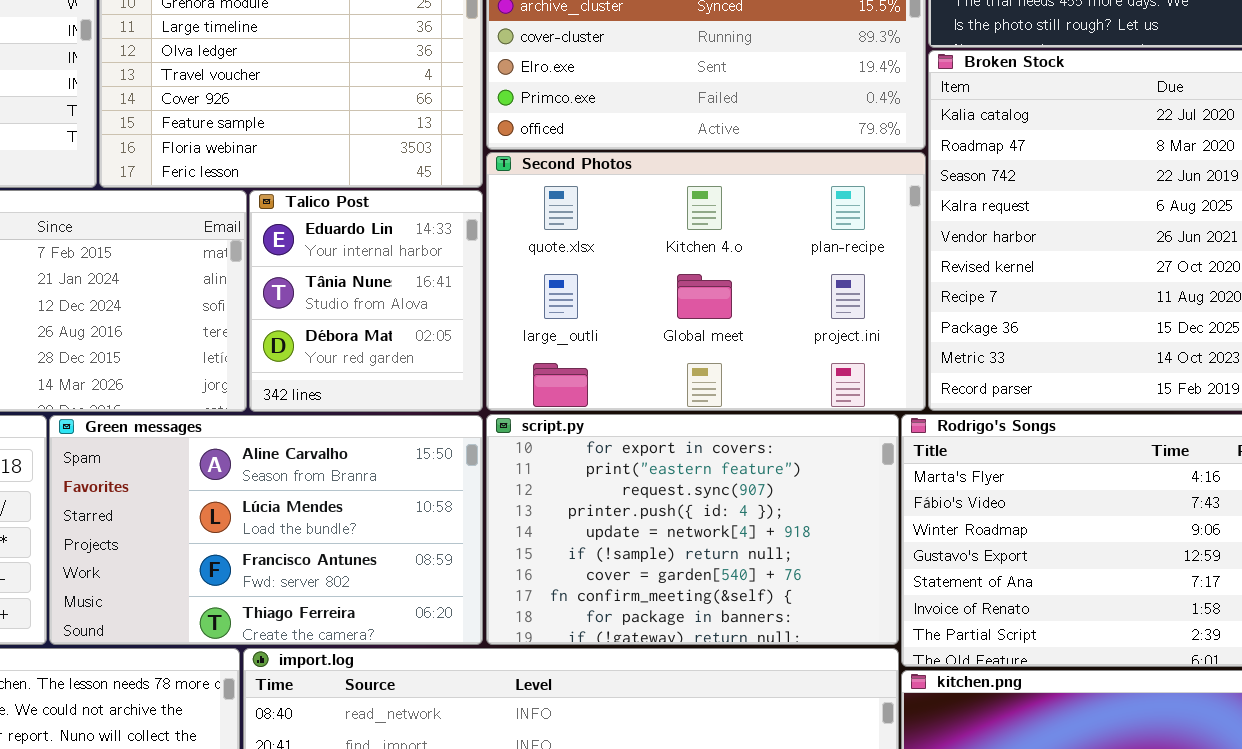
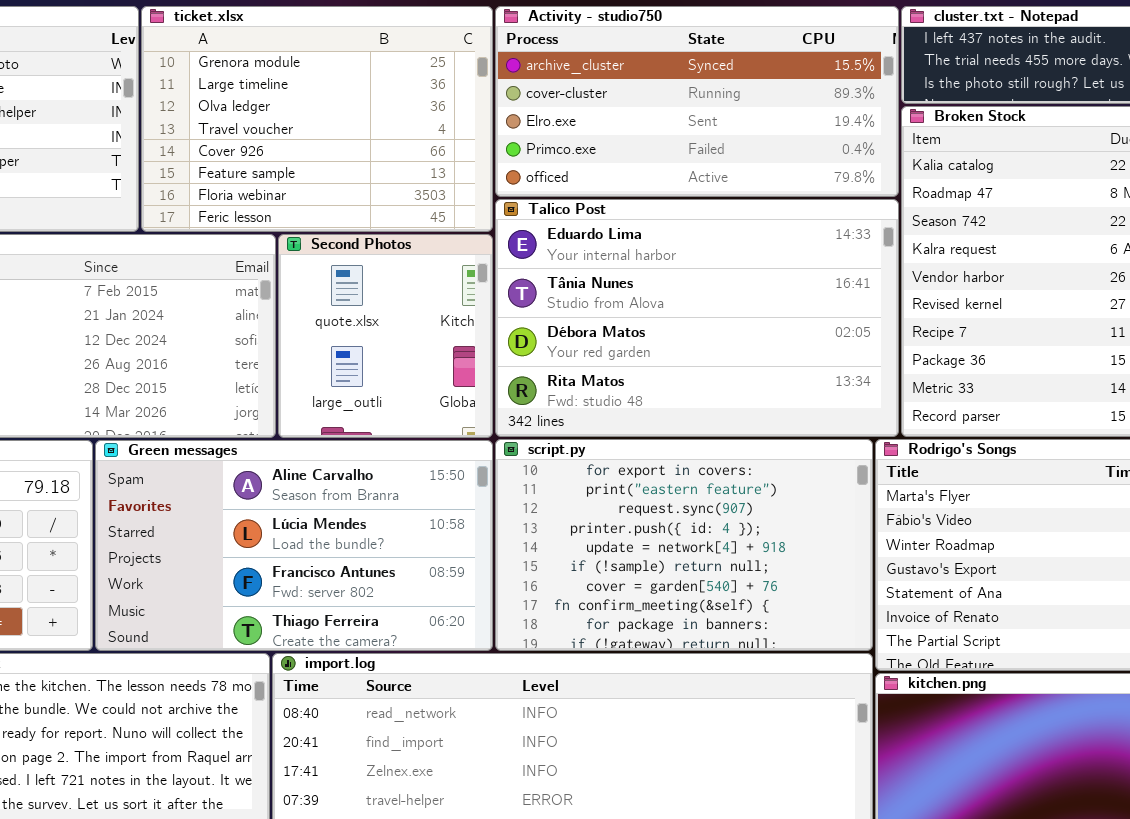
Second Photos: [486,152,926,411] -> [278,234,493,438], moved, resized
Talico Post: [249,190,483,412] -> [495,199,899,437], moved, resized

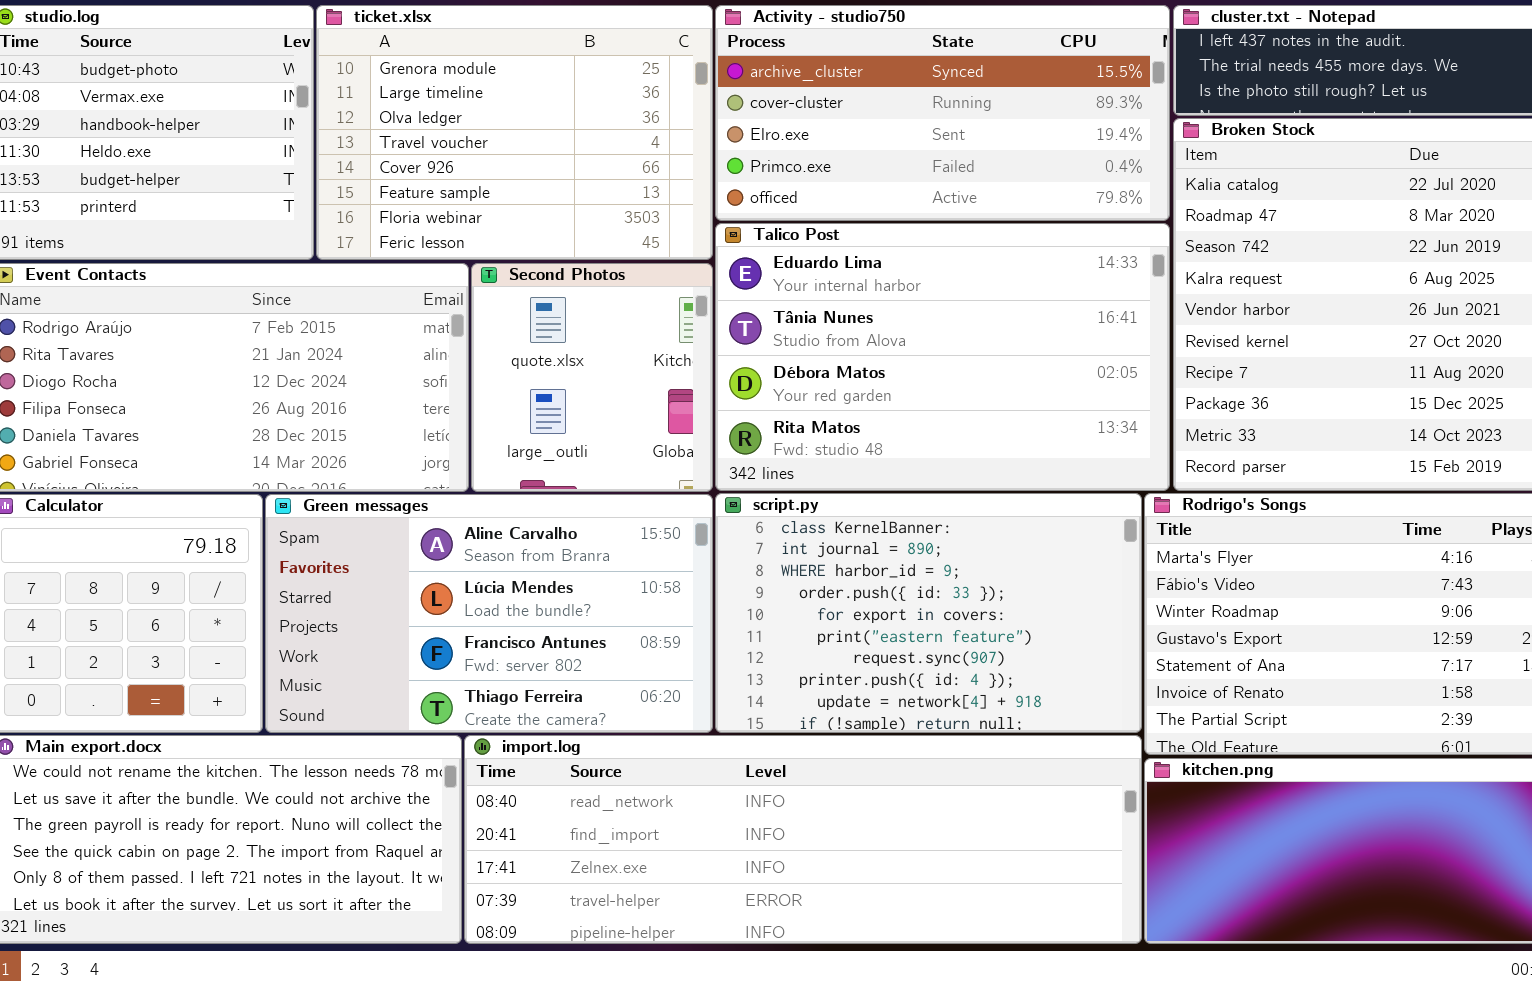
script.py: [495,439,873,651] -> [715,493,1142,733], scrolled up 4 rows

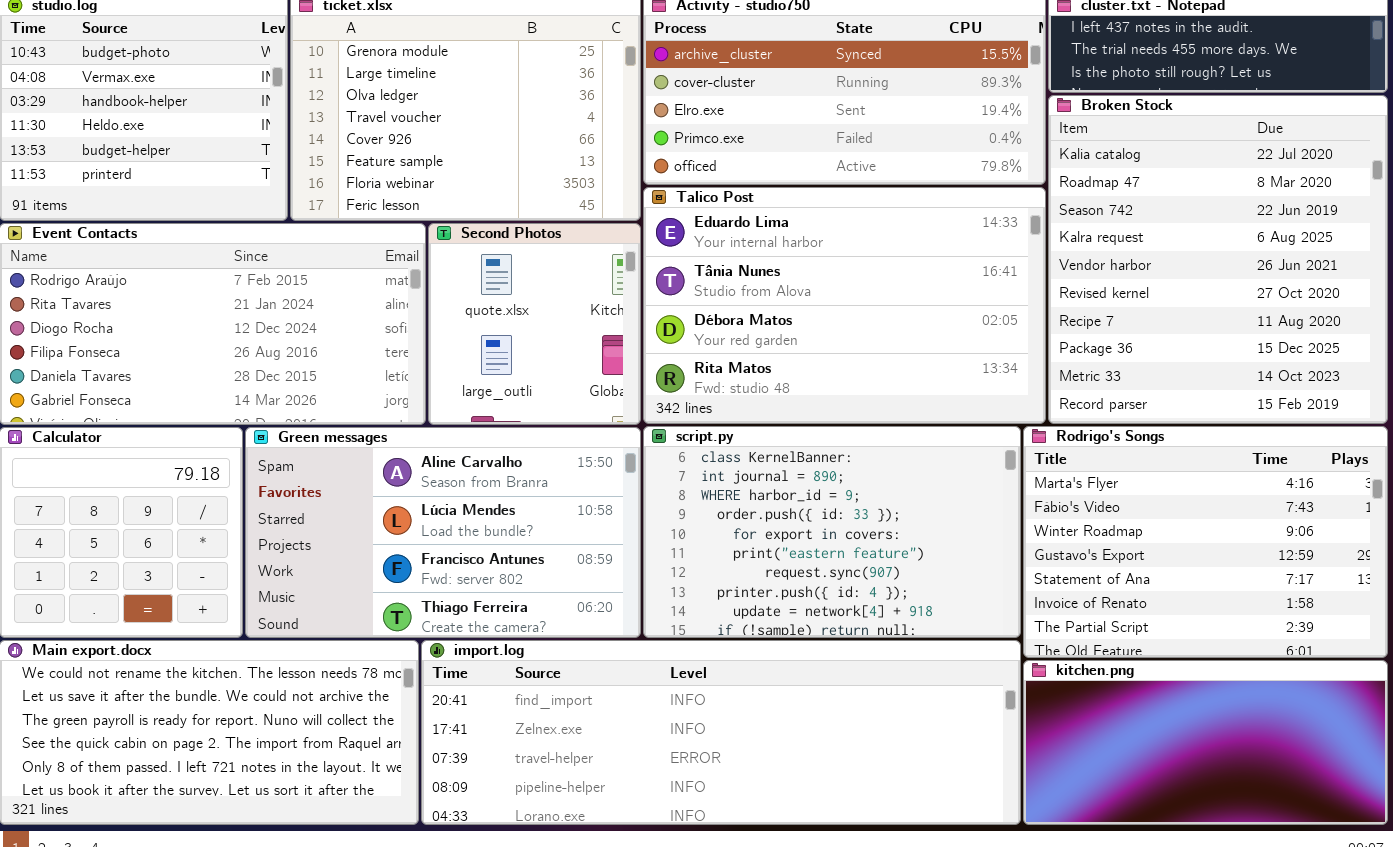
import.log: [464,735,1142,944] -> [421,640,1021,825], scrolled down 1 row

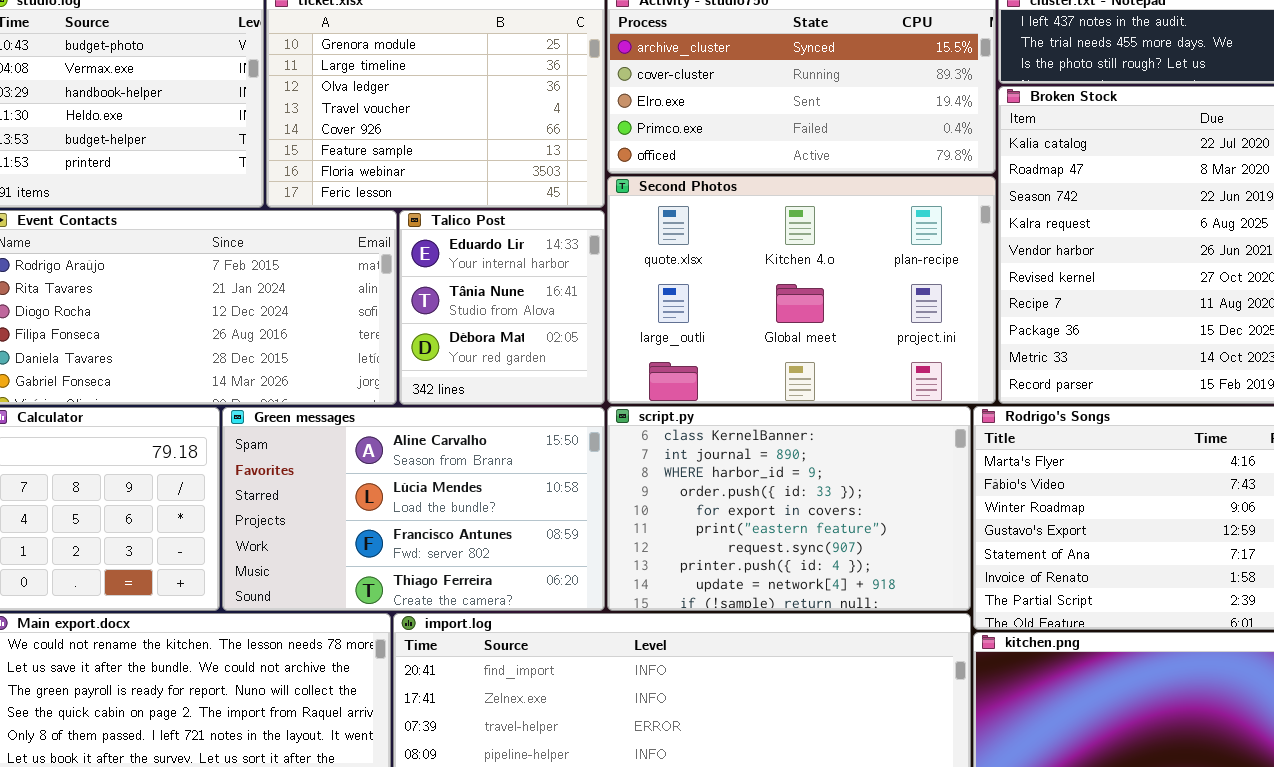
Talico Post: [643,187,1046,424] -> [399,210,605,405], moved, resized
Second Photos: [428,223,641,425] -> [607,176,996,404], moved, resized

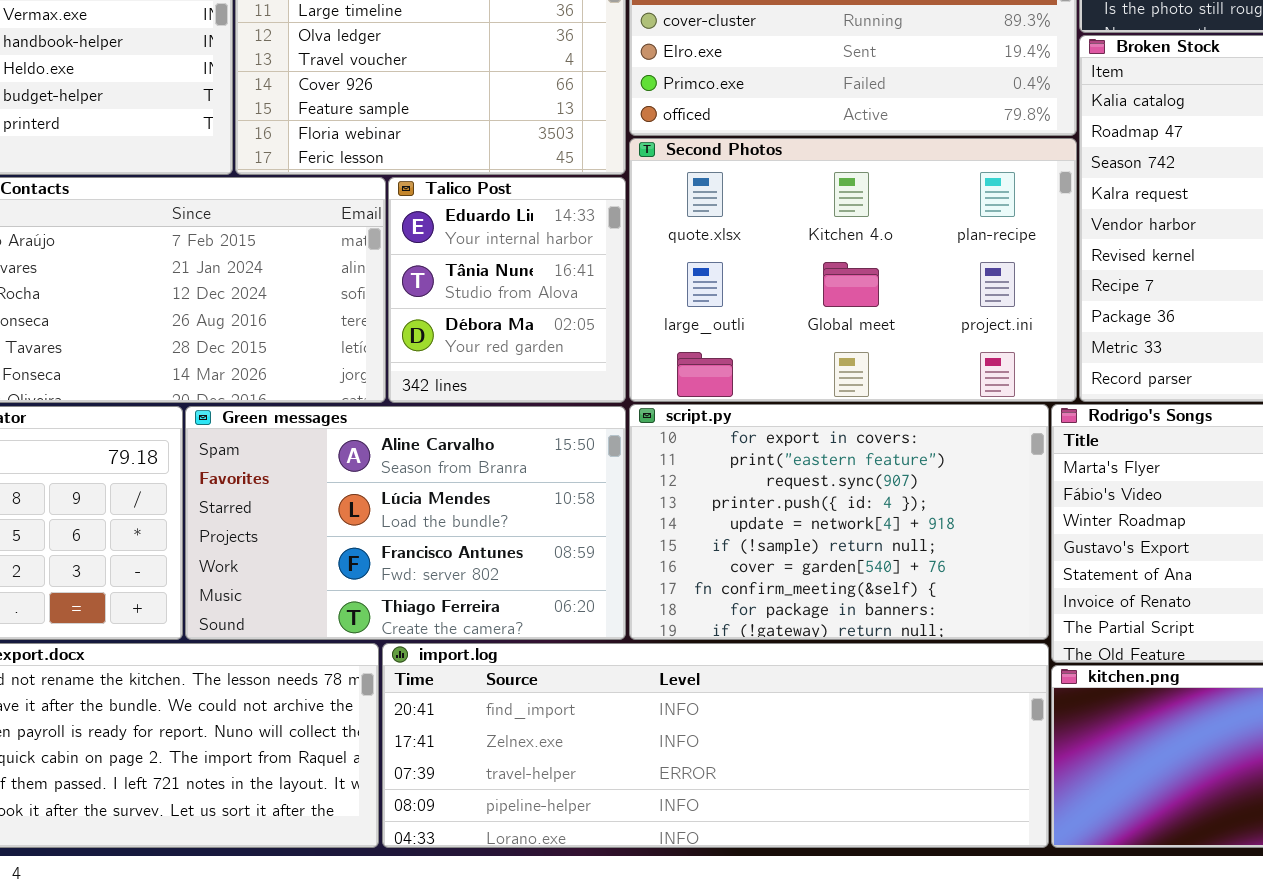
script.py: [607,406,971,611] -> [629,404,1049,640], scrolled down 4 rows

